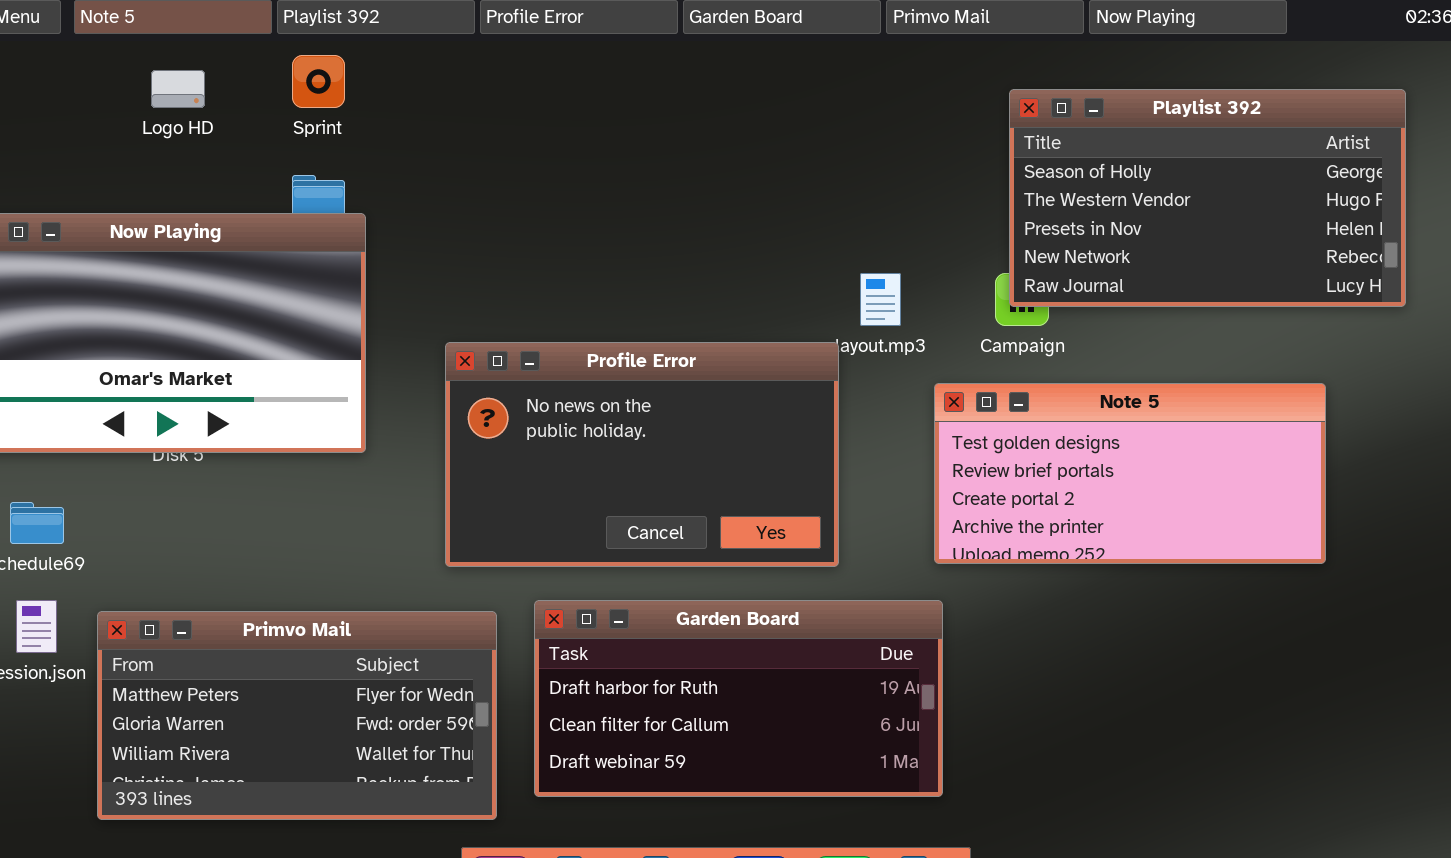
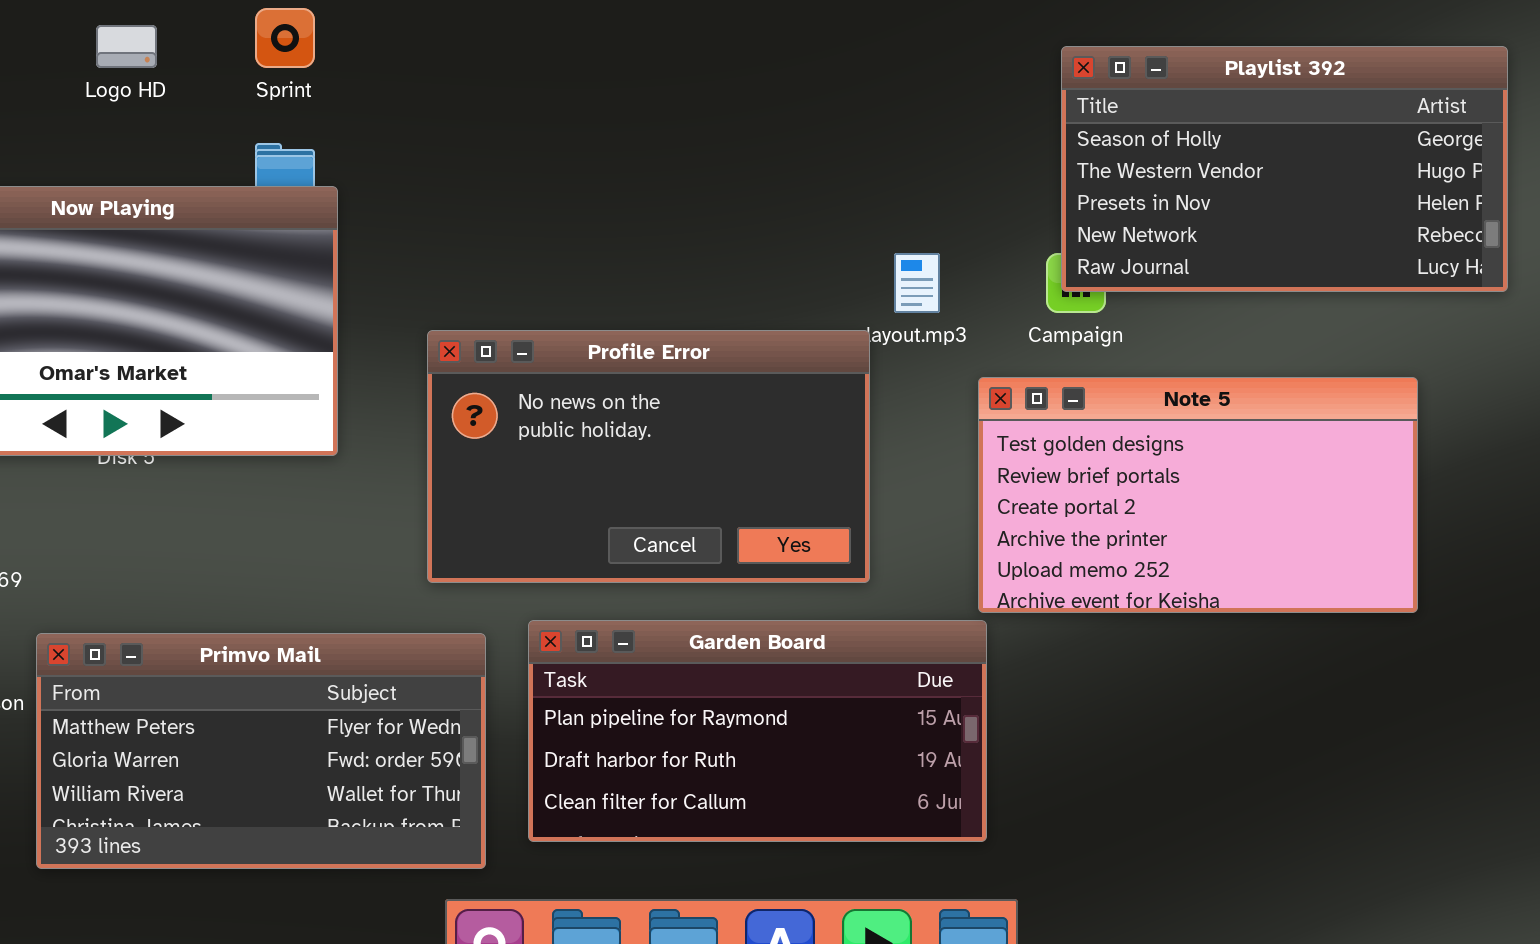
Note 5: [934,383,1326,564] -> [978,377,1418,613], resized
Garden Board: [534,600,943,797] -> [528,620,987,842], scrolled up 1 row

